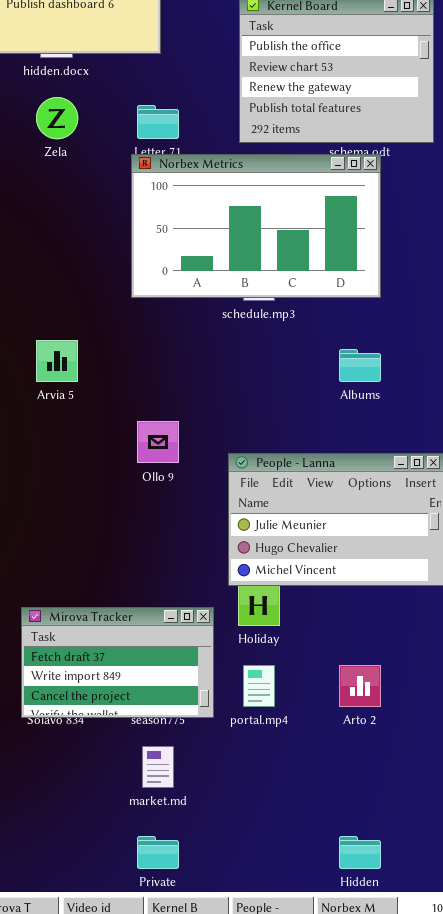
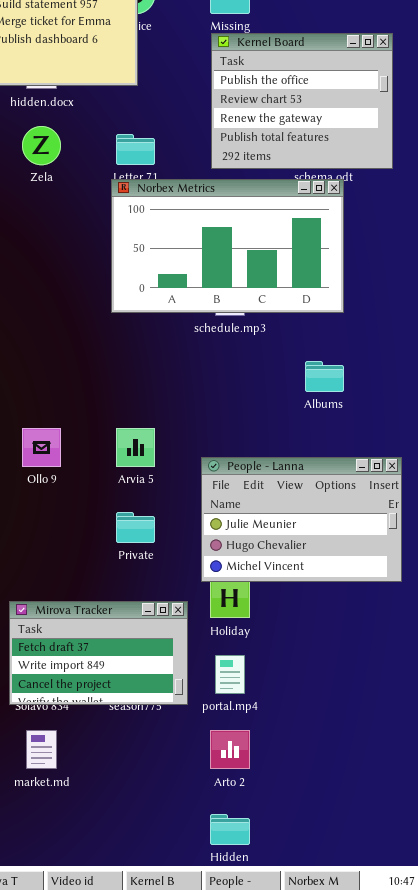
Arvia 5: [36,340,78,382] -> [116,428,155,467], moved
Ollo 9: [137,421,179,463] -> [22,428,61,467], moved
Arto 2: [339,665,381,707] -> [210,730,250,769], moved
market.md: [142,746,174,788] -> [26,730,57,769], moved
Private: [137,836,179,869] -> [116,512,155,543], moved
Hidden: [339,836,381,869] -> [210,814,250,845], moved

